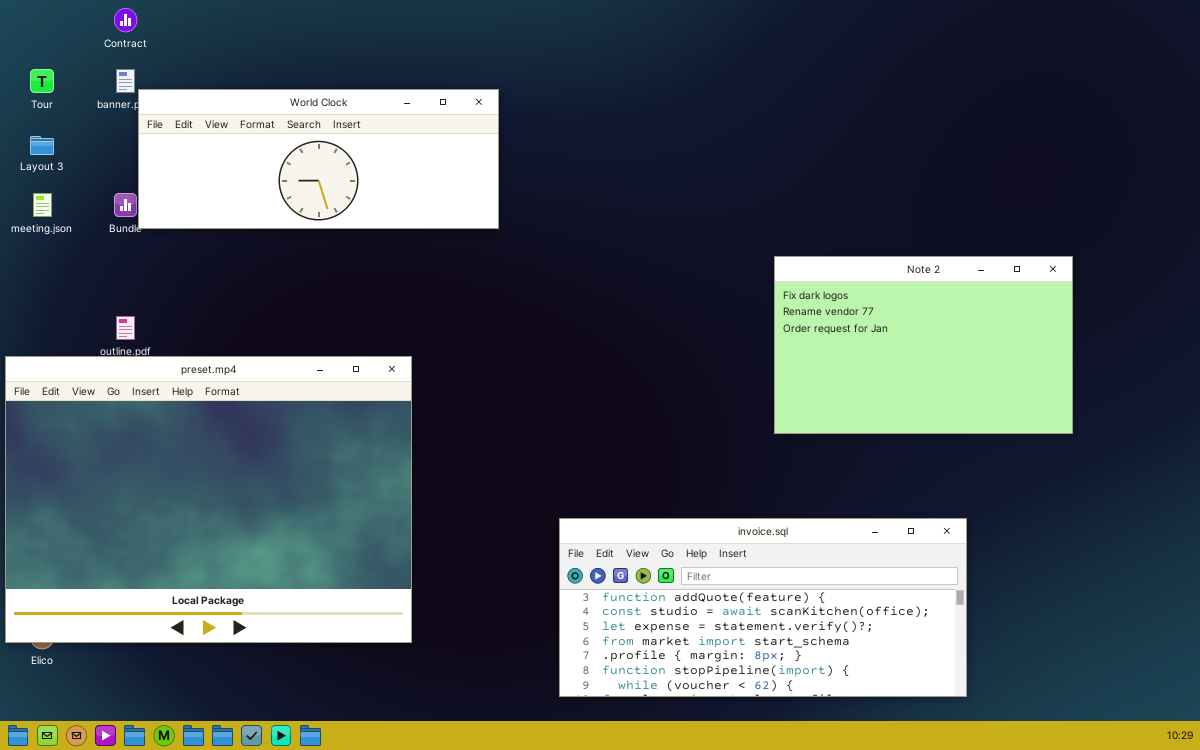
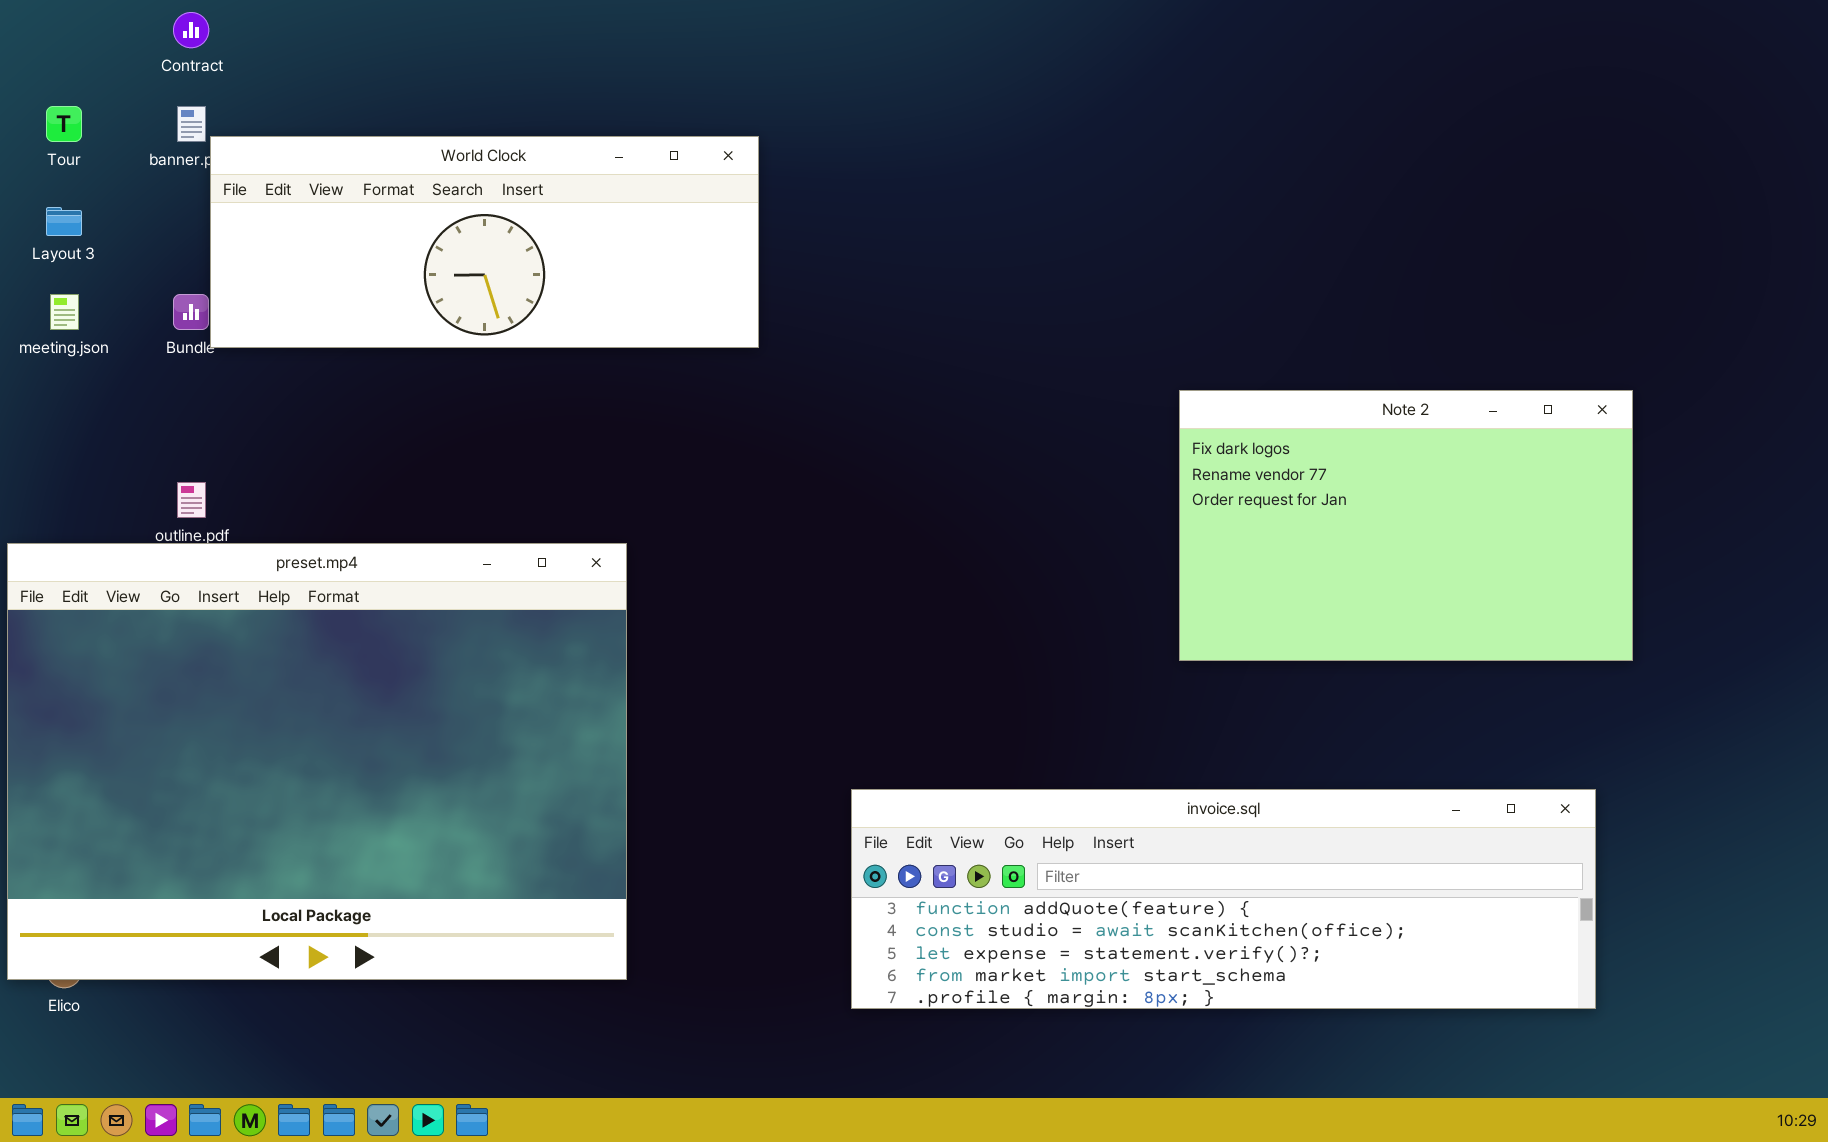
invoice.sql: [559,518,967,697] -> [851,789,1596,1009], resized

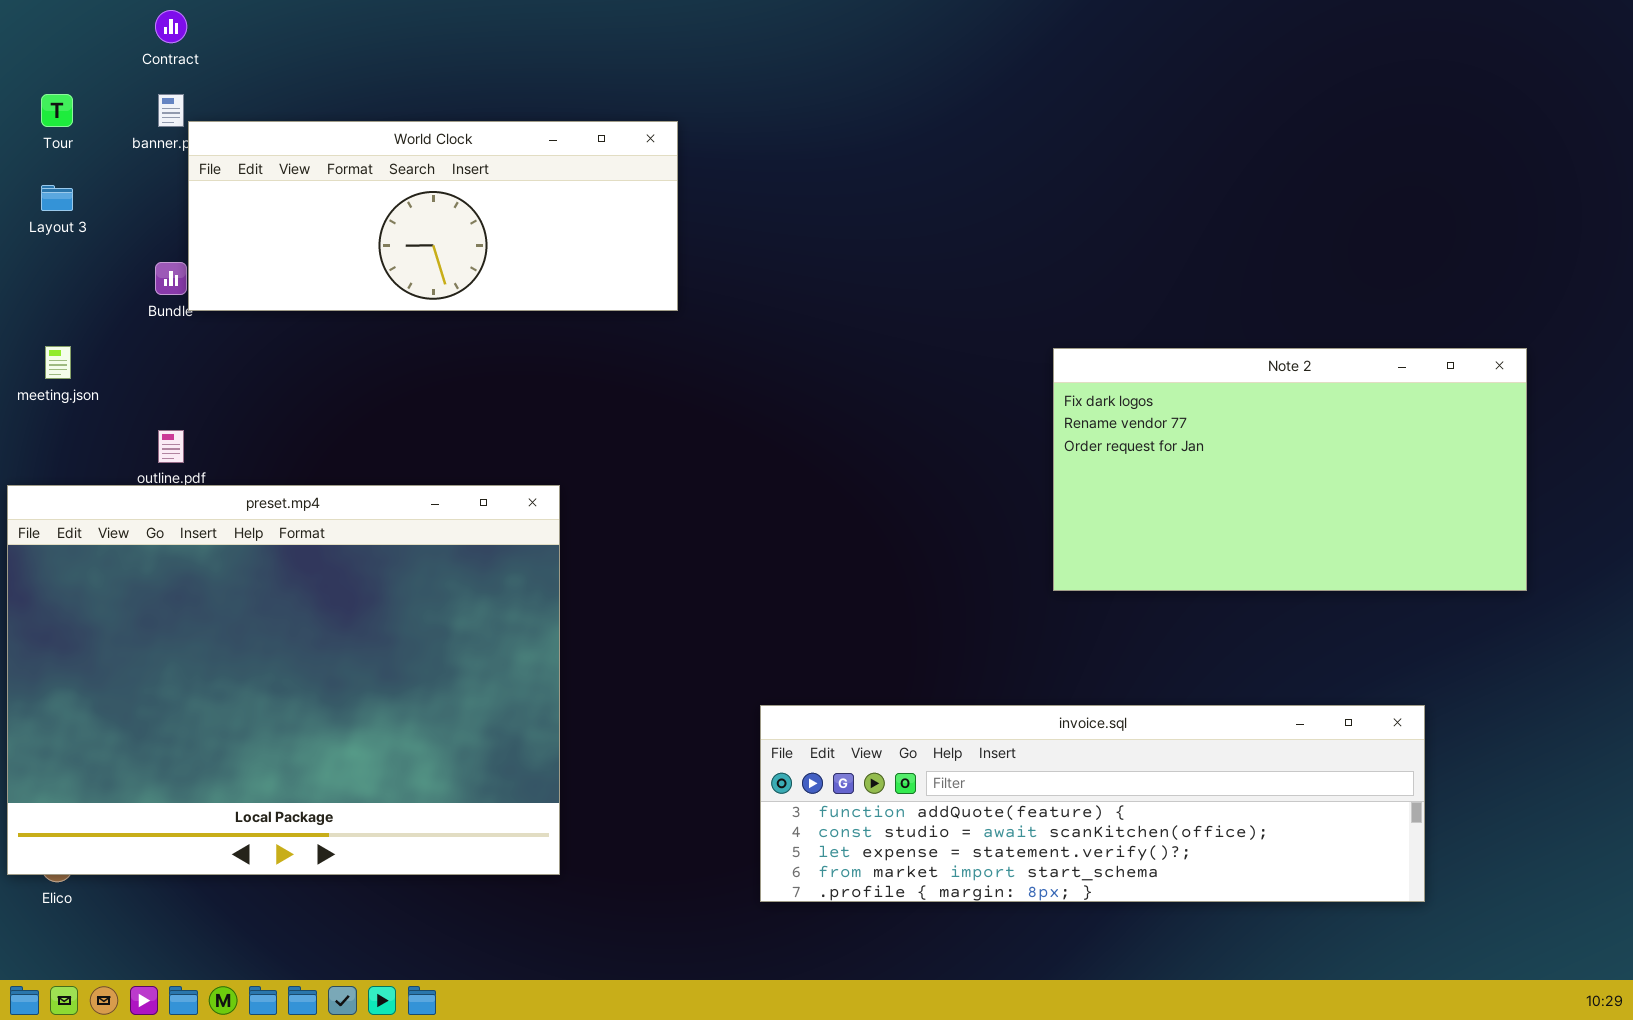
meeting.json: [50,294,79,330] -> [45,346,71,379], moved
Note 2: [1179,390,1633,661] -> [1053,348,1527,591], resized

